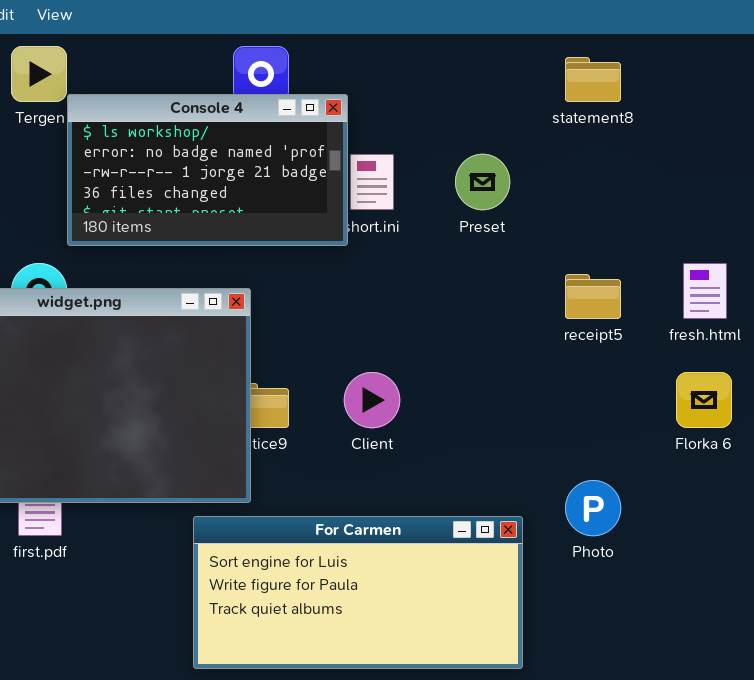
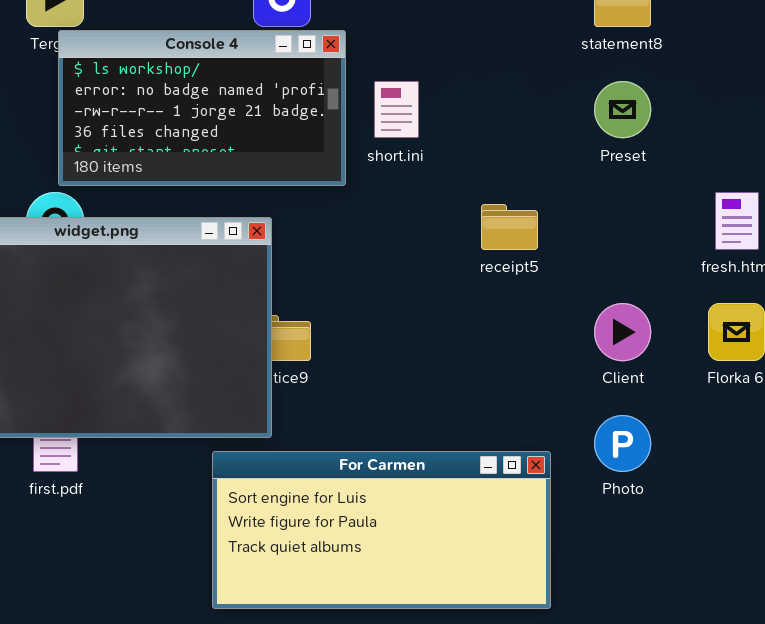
Console 4: [67,94,348,246] -> [58,30,346,186], moved
Preset: [455,154,510,210] -> [594,81,651,138], moved
receipt5: [565,274,621,319] -> [481,204,538,250], moved
Client: [344,372,400,428] -> [594,303,651,361], moved

